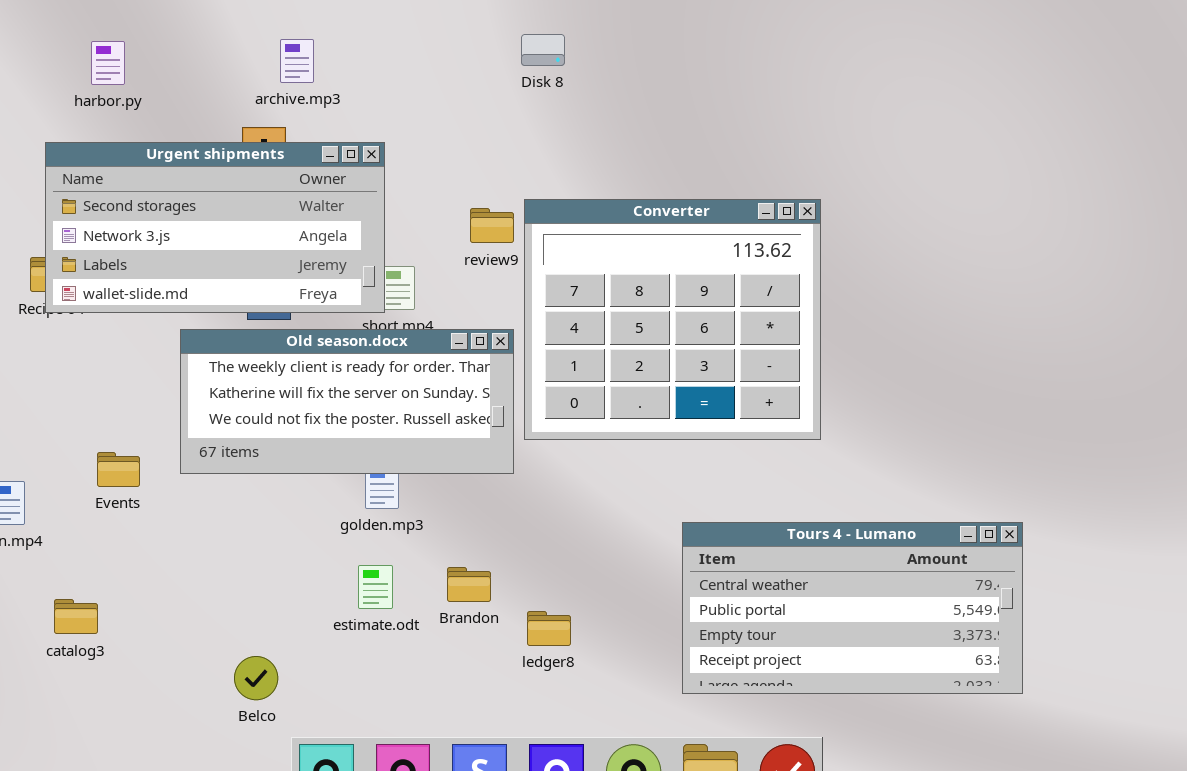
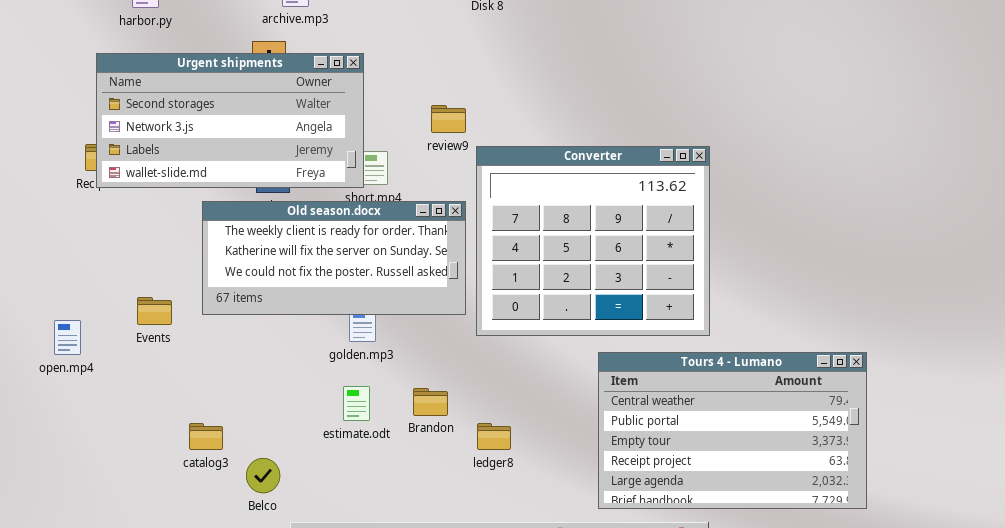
Converter: [524,199,821,440] -> [476,146,710,336], moved
Tours 4 - Lumano: [682,522,1023,694] -> [598,352,867,509], resized
catalog3: [54,599,98,634] -> [189,423,223,450], moved

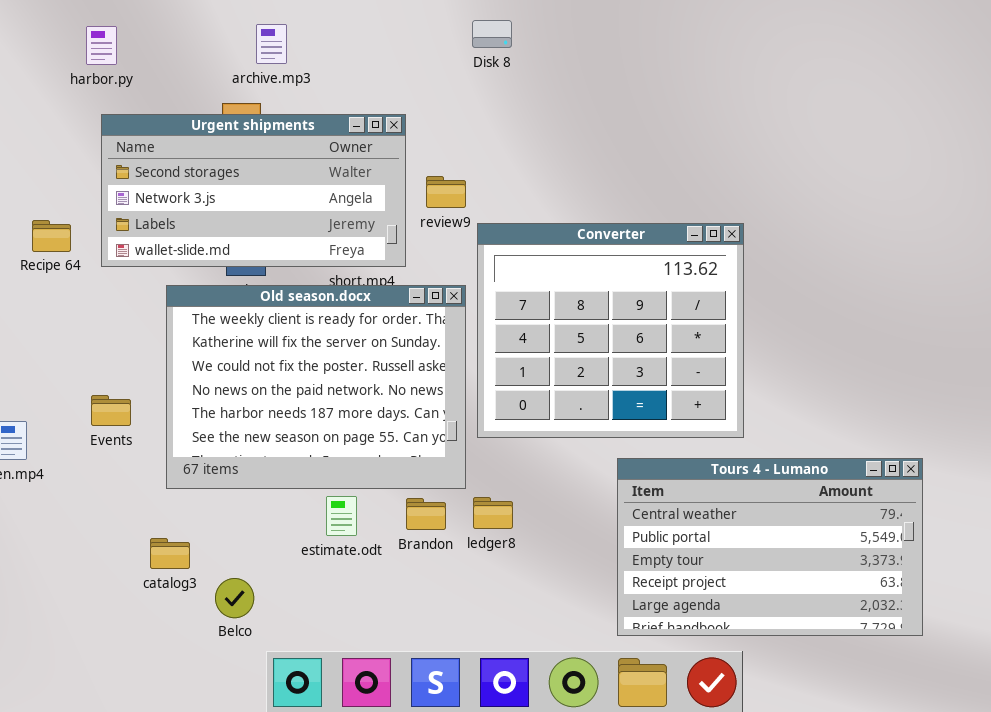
Urgent shipments: [96,53,364,188] -> [101,114,406,267], moved
Old season.docx: [202,201,466,315] -> [166,285,466,489], resized
ledger8: [477,423,511,450] -> [473,497,513,529], moved

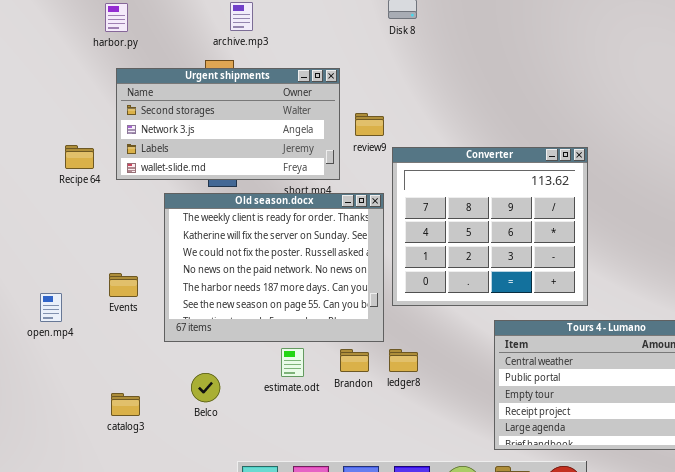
catalog3: [150,538,190,569] -> [111,393,140,416], moved
Belco: [215,578,254,618] -> [191,373,220,402], moved

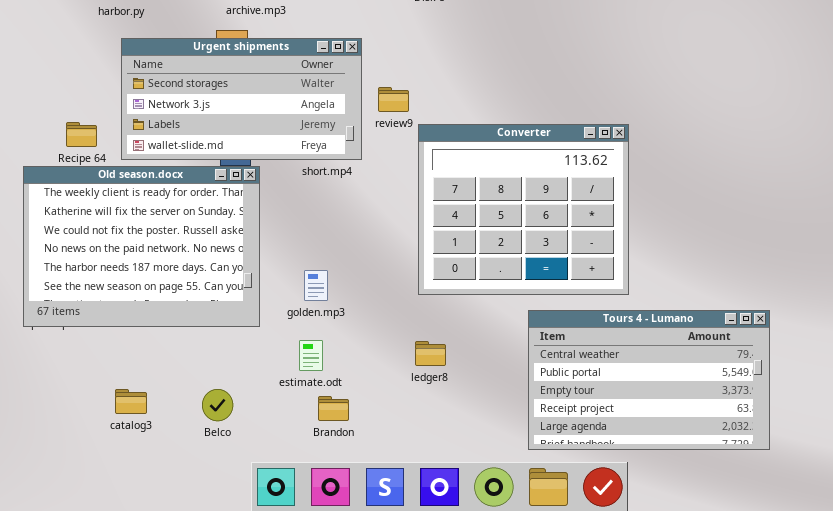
Old season.docx: [164,193,384,342] -> [23,166,260,327], moved
Brandon: [340,349,369,372] -> [318,396,349,421], moved
Belco: [191,373,220,402] -> [202,389,233,421], moved

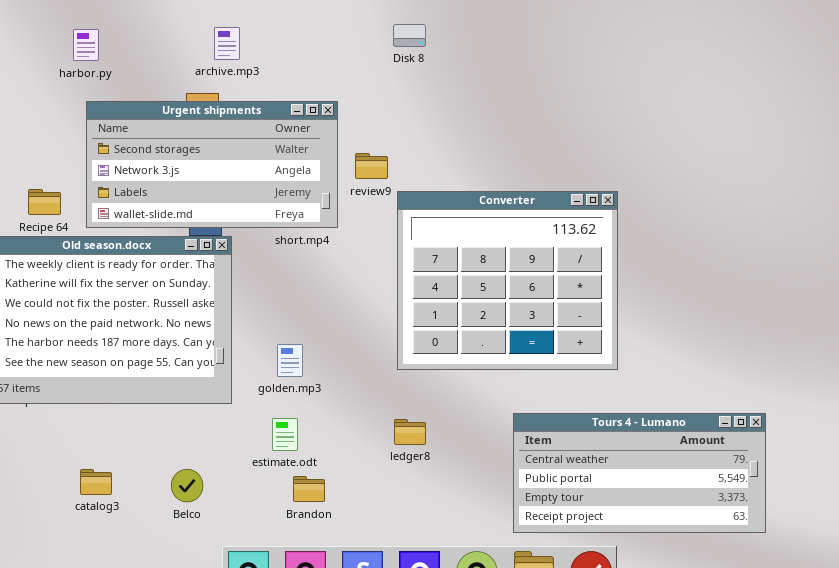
Tours 4 - Lumano: [528,310,770,450] -> [513,413,766,533], resized

